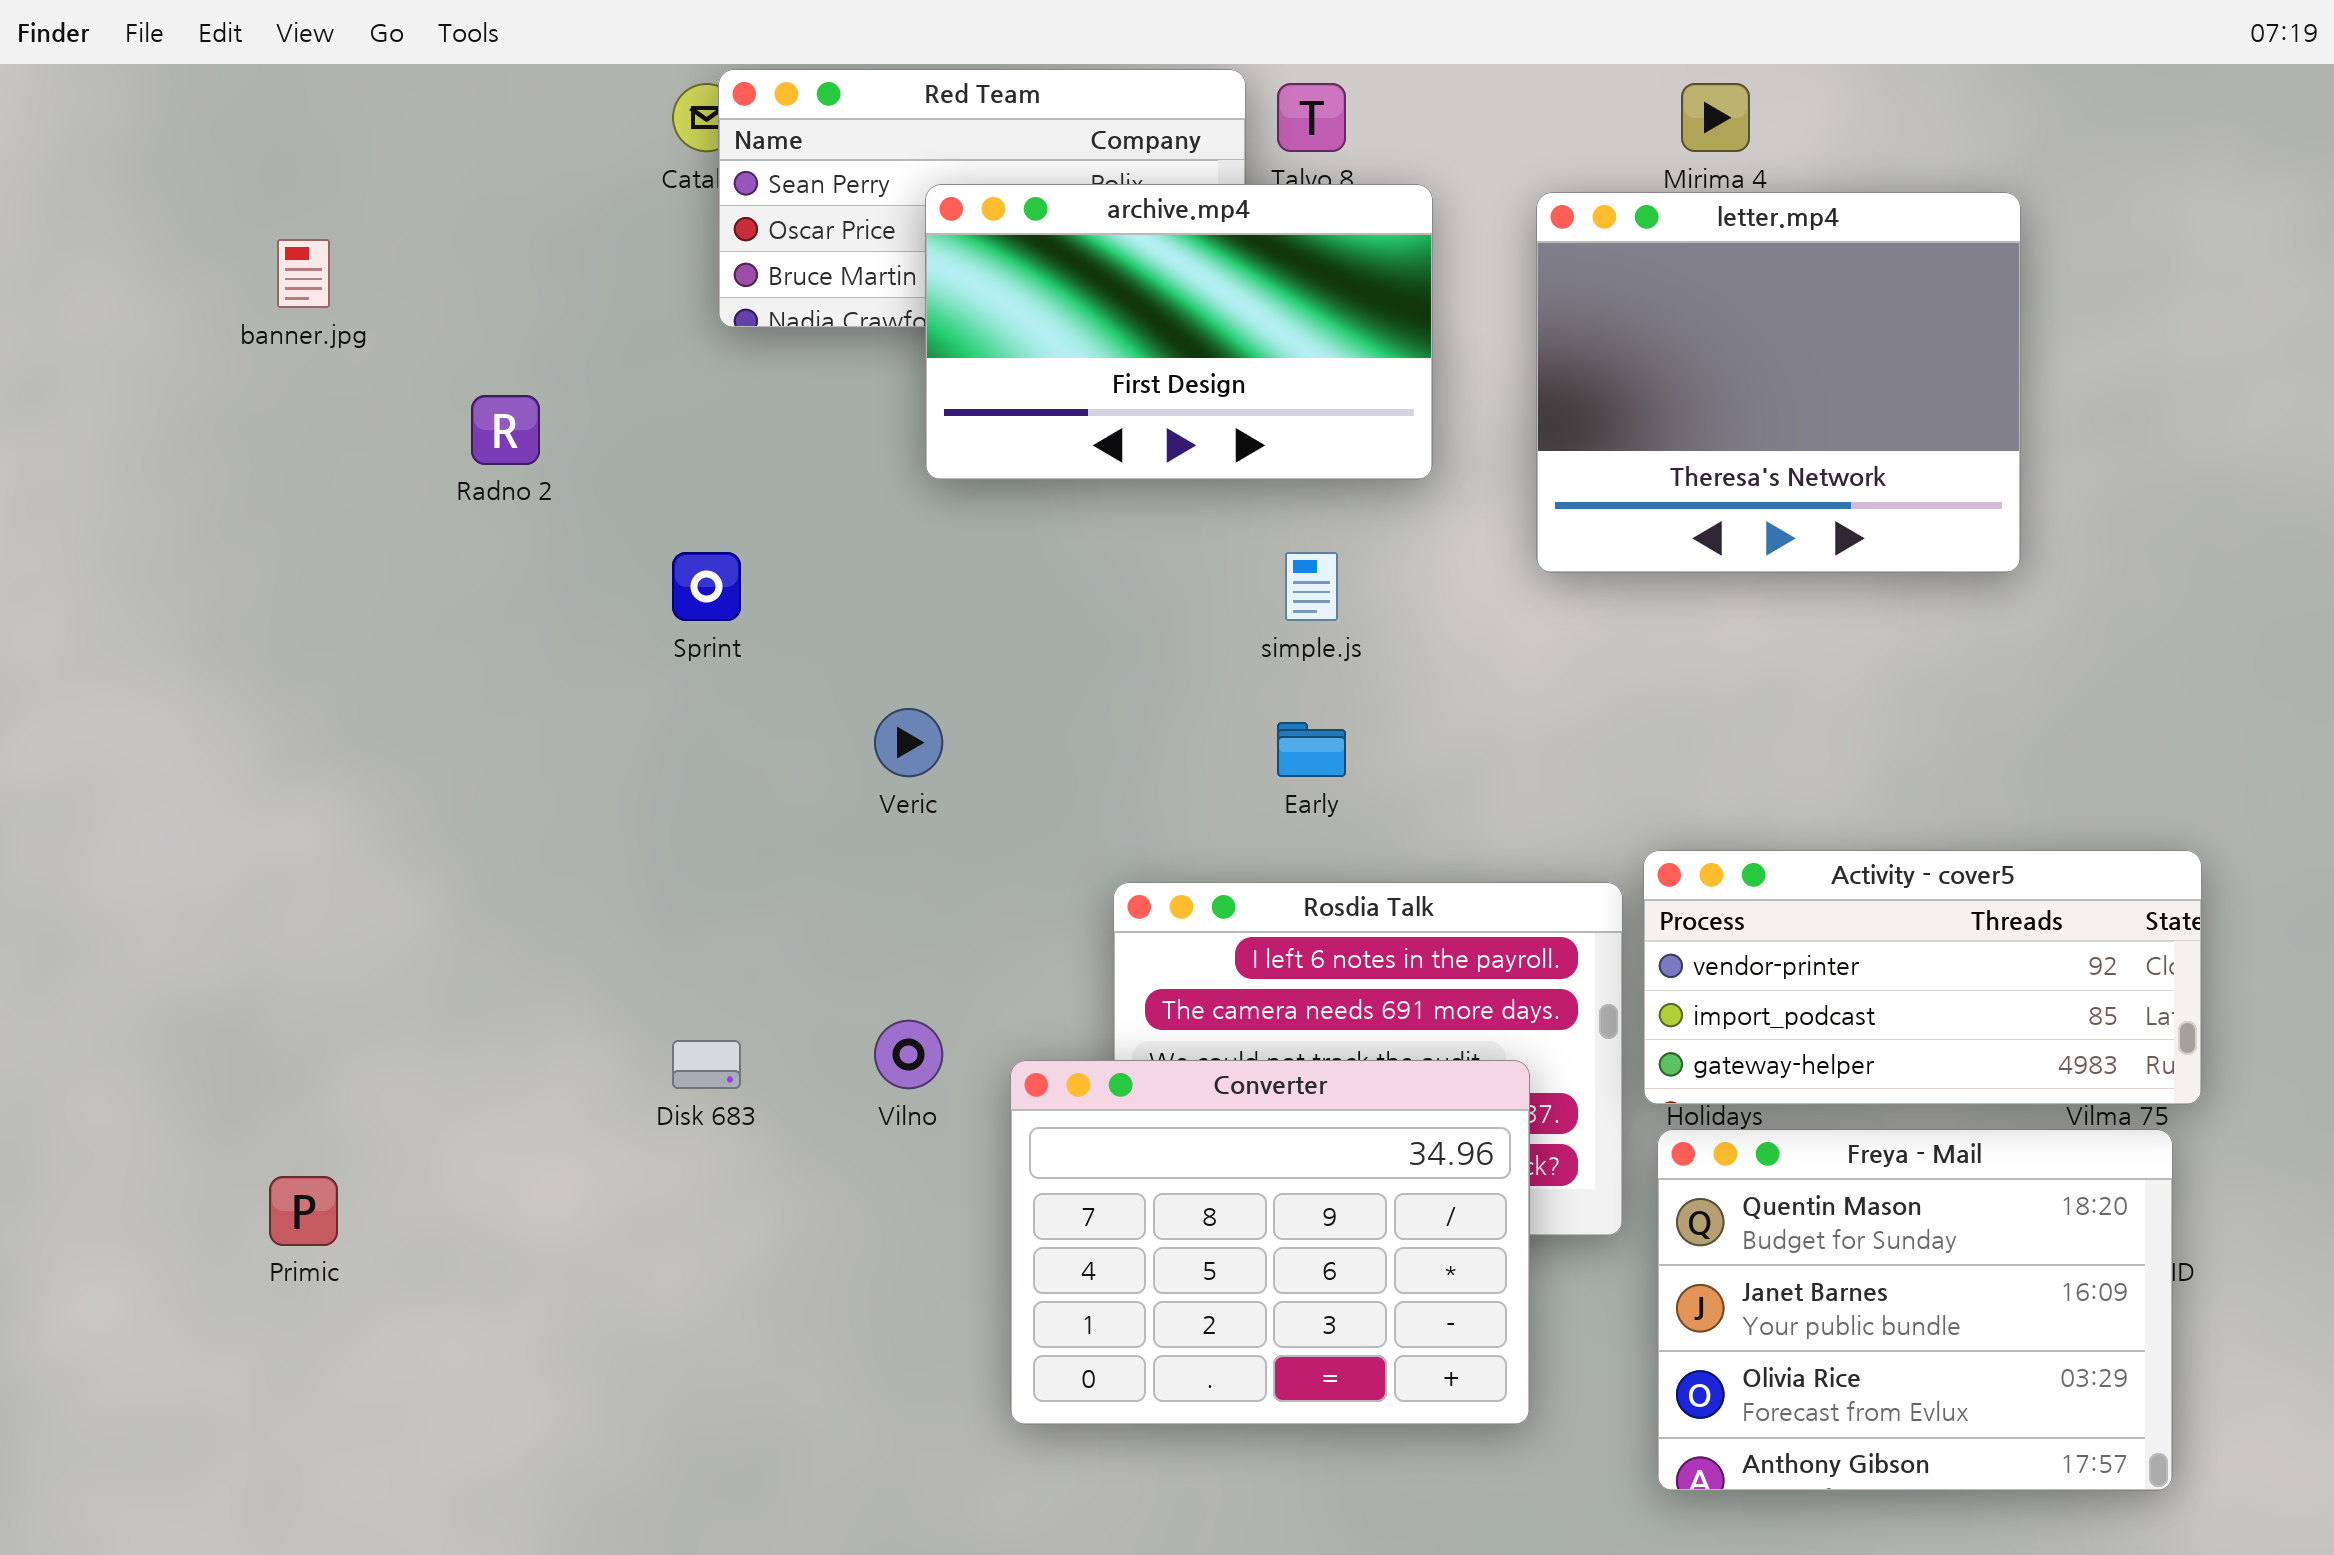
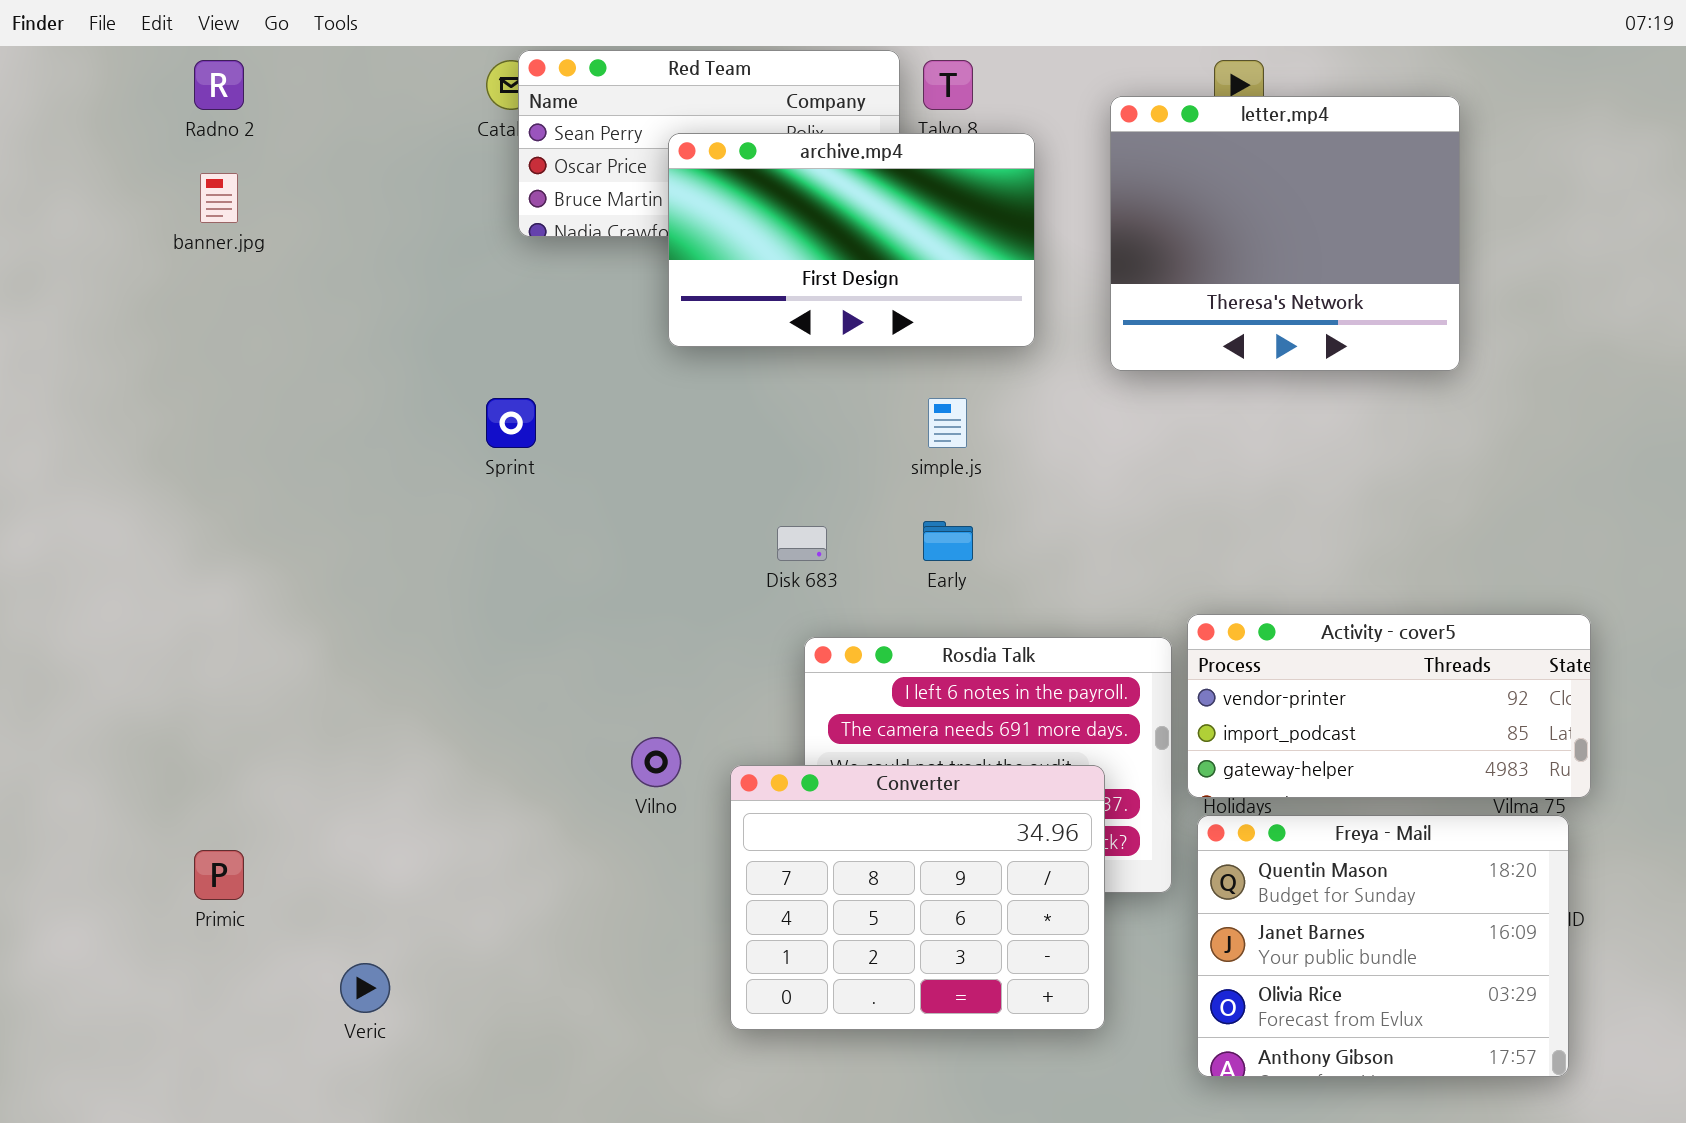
letter.mp4: [1536,192,2021,573] -> [1110,96,1460,371], moved
Radno 2: [471,395,540,465] -> [194,60,244,110], moved
Veric: [874,708,943,777] -> [340,963,390,1013], moved
Disk 683: [672,1040,741,1089] -> [777,526,827,561], moved

